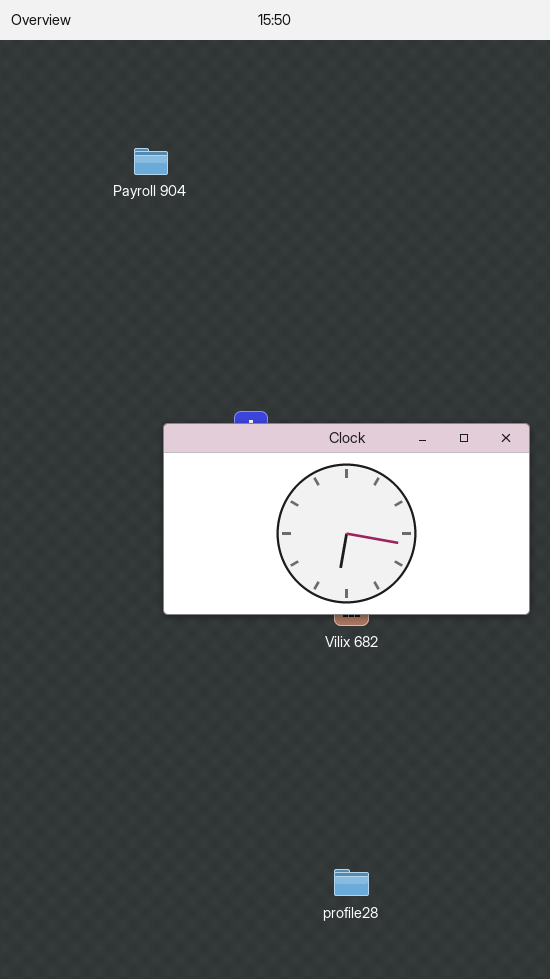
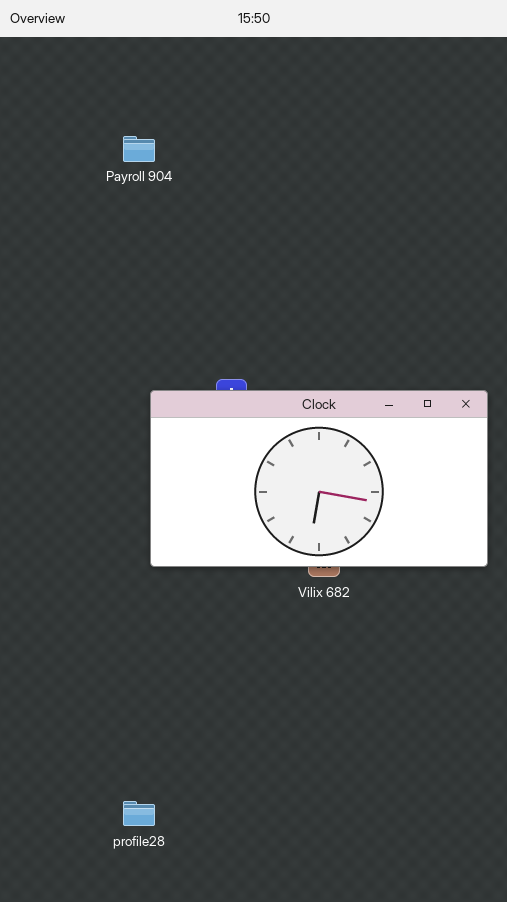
profile28: [334,869,369,896] -> [123,801,155,826], moved

